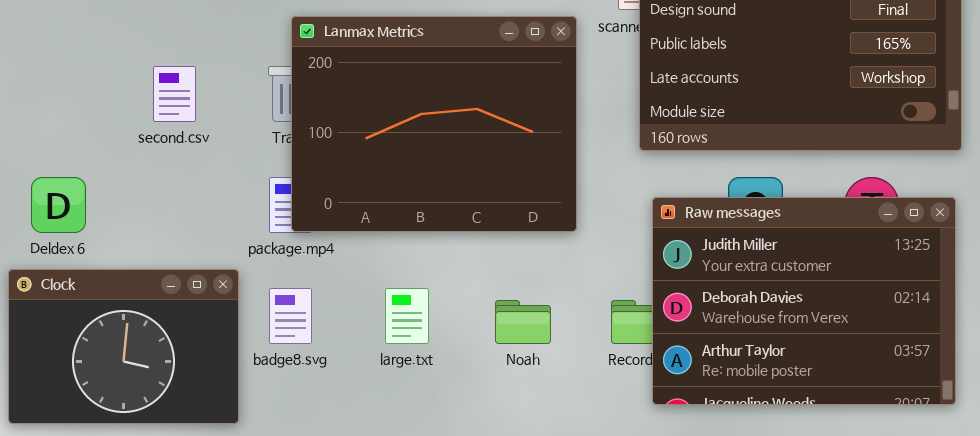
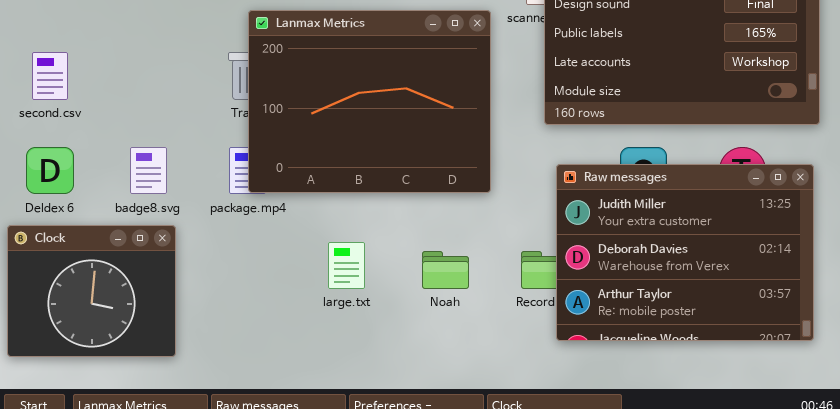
second.csv: [153,66,196,122] -> [32,52,68,100], moved
Clock: [8,269,239,424] -> [7,225,176,357], resized
badge8.svg: [269,288,312,344] -> [130,147,167,194], moved

